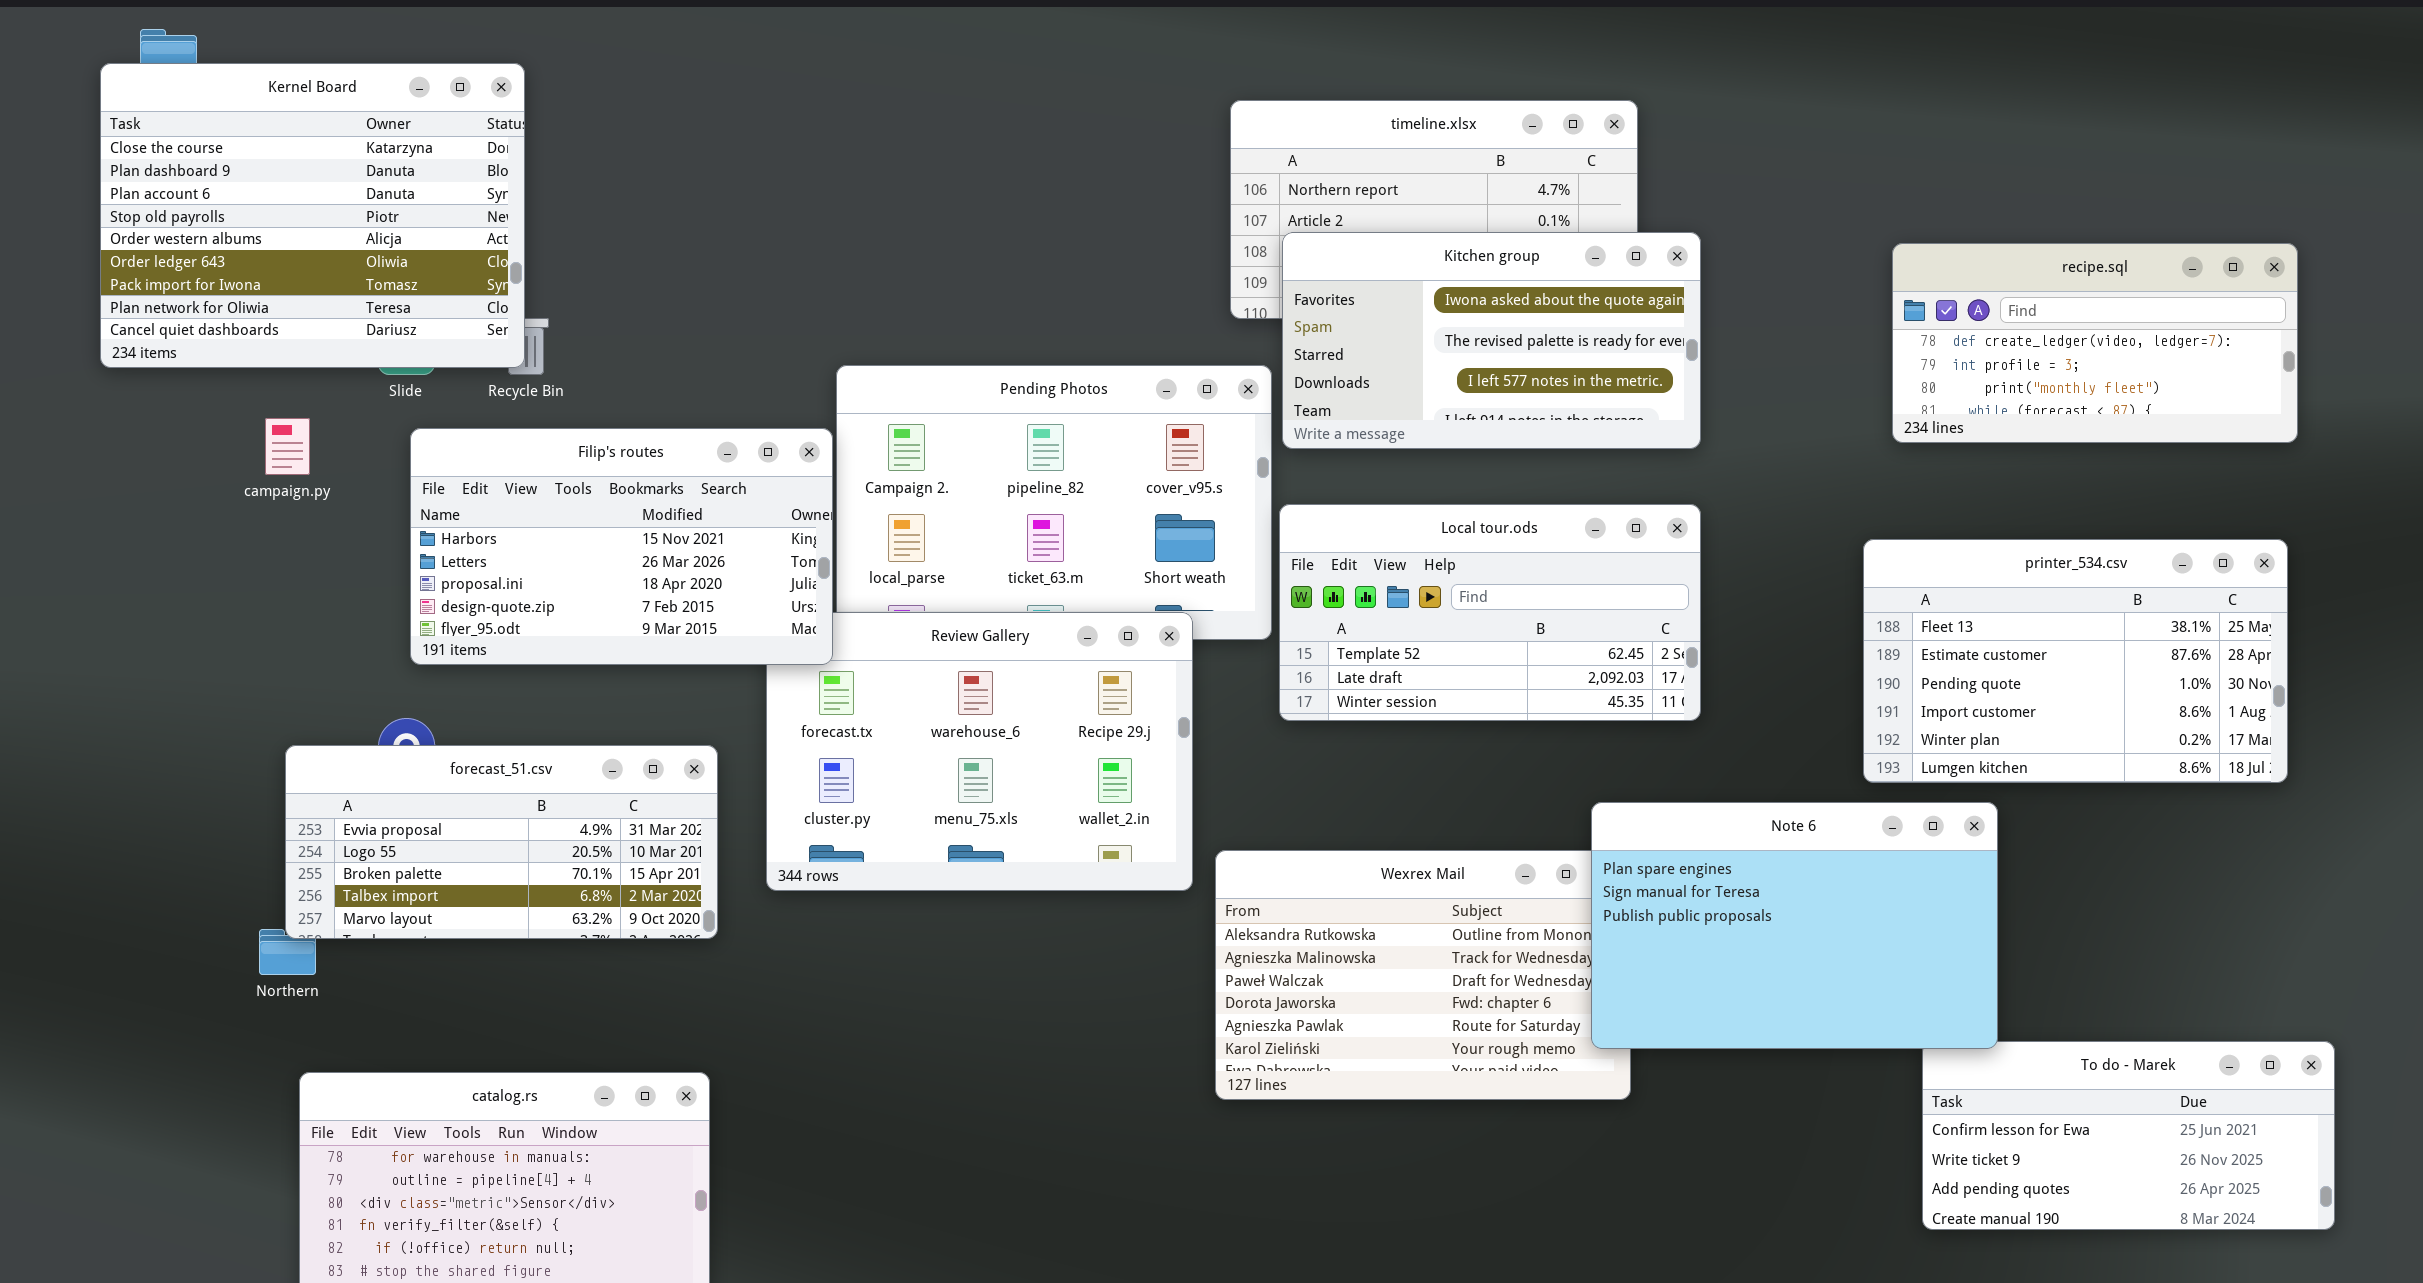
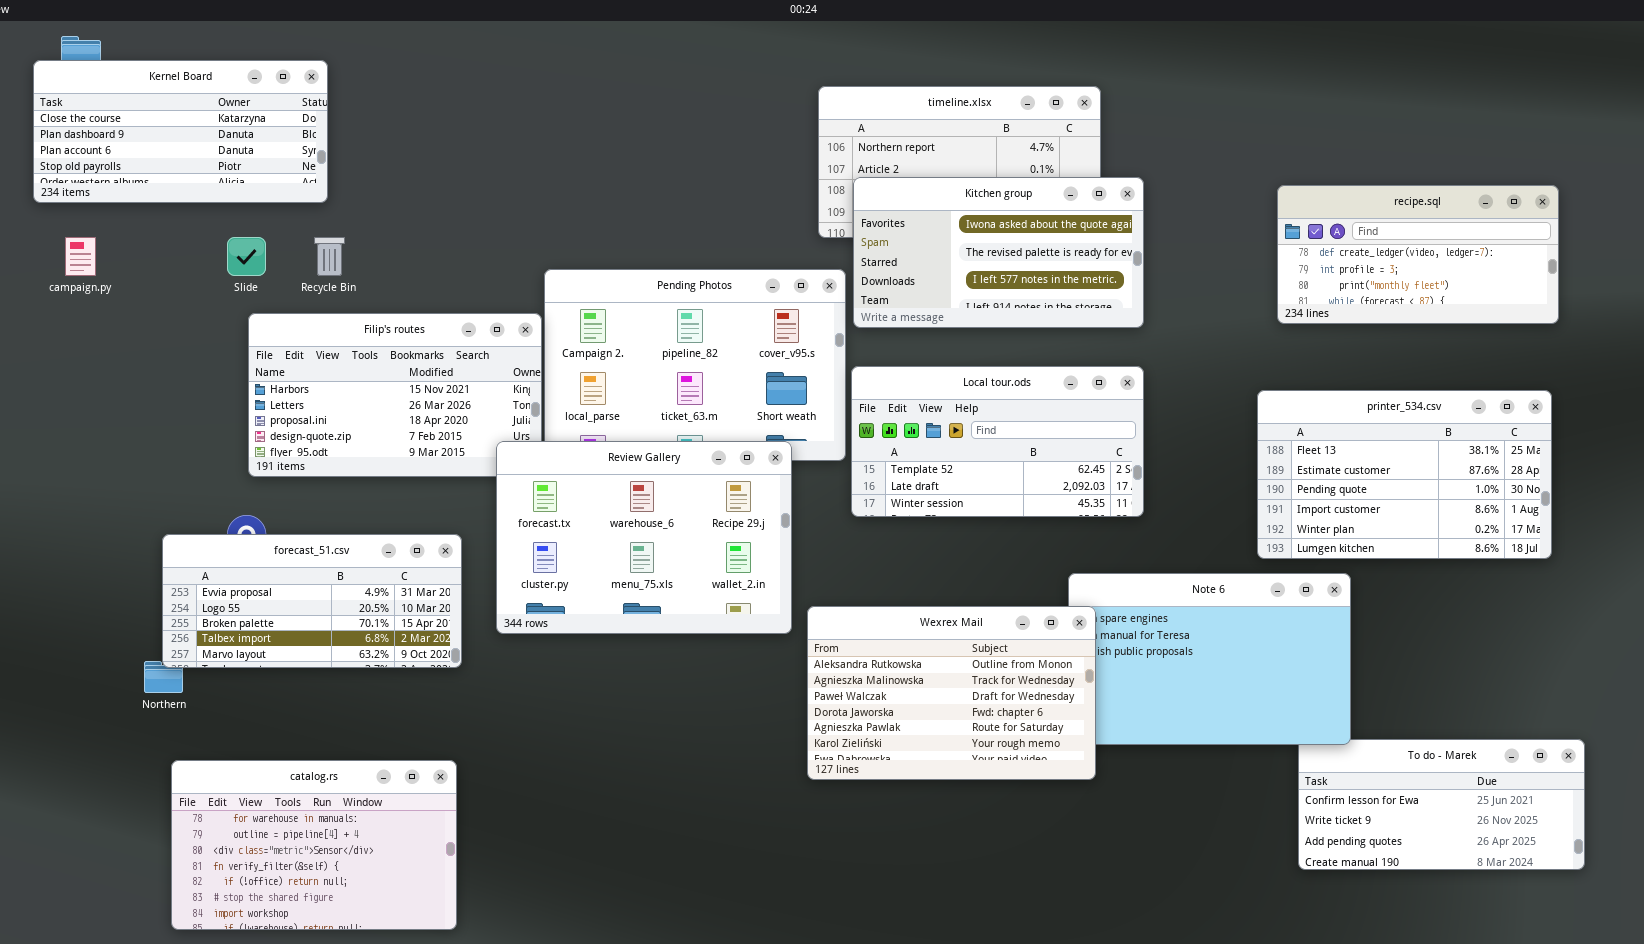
Kernel Board: [100,63,525,368] -> [33,60,328,203], resized
campaign.py: [265,418,310,475] -> [65,237,96,276], moved
Review Gallery: [766,612,1193,891] -> [496,441,792,634], raised
Wexrex Mail: [1215,850,1631,1100] -> [807,606,1096,780], raised

